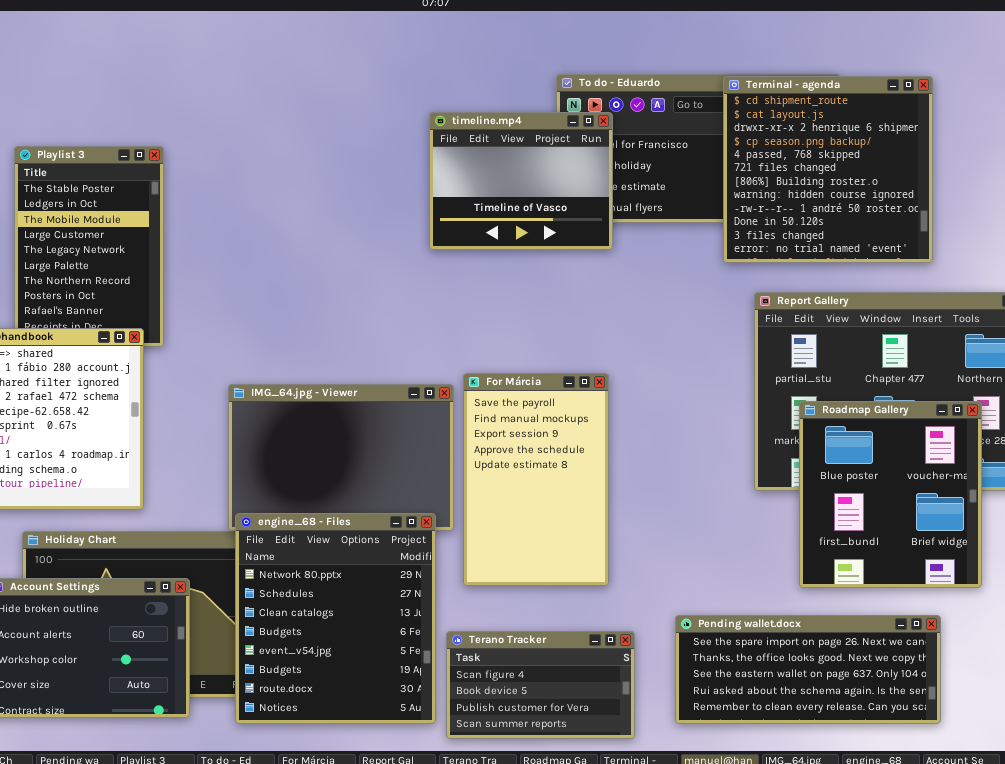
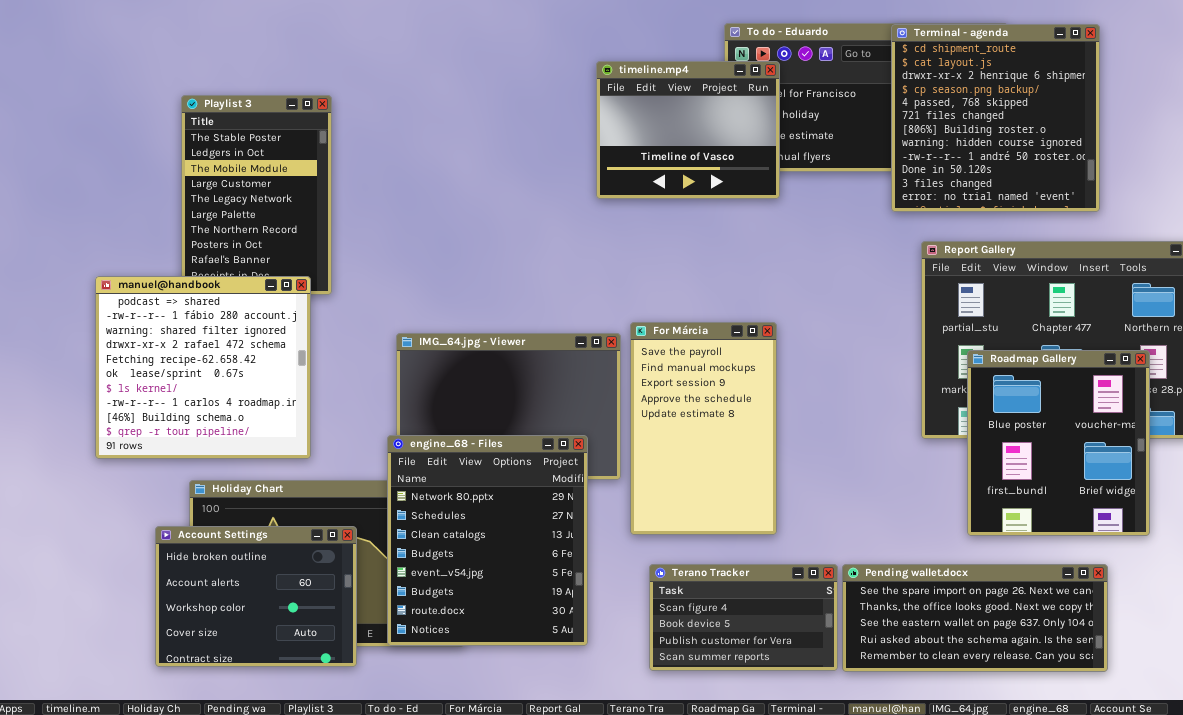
engine_68 - Files: [235,513,436,724] -> [387,435,588,646], moved
Terano Tracker: [446,631,635,739] -> [649,564,838,671], moved

